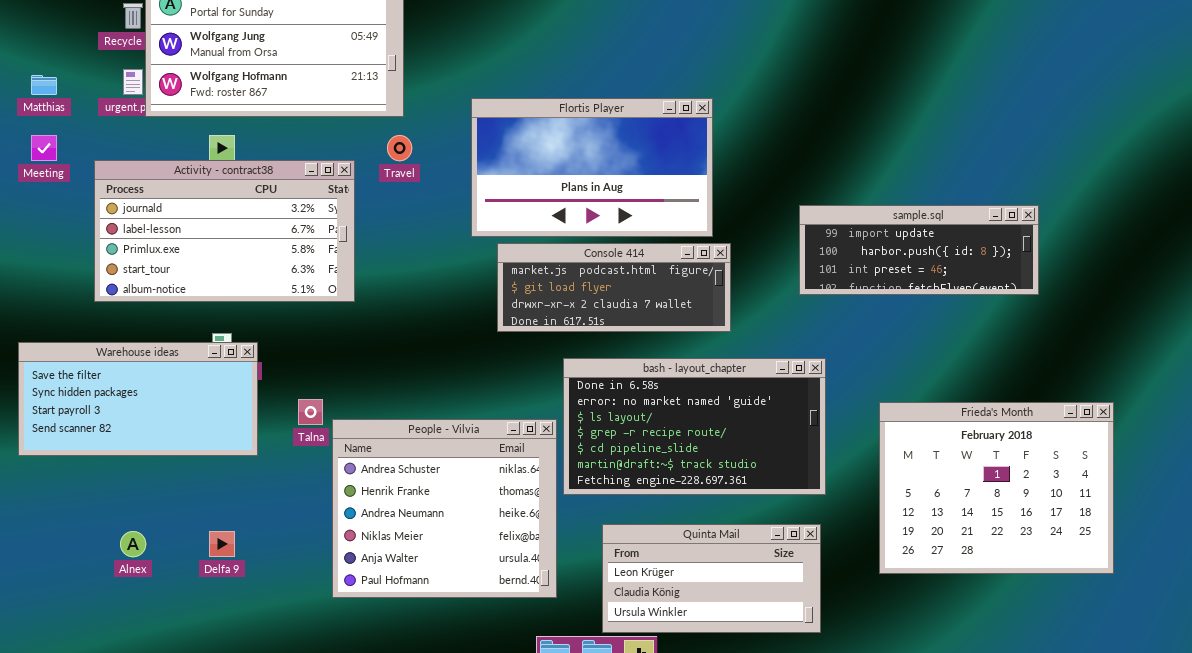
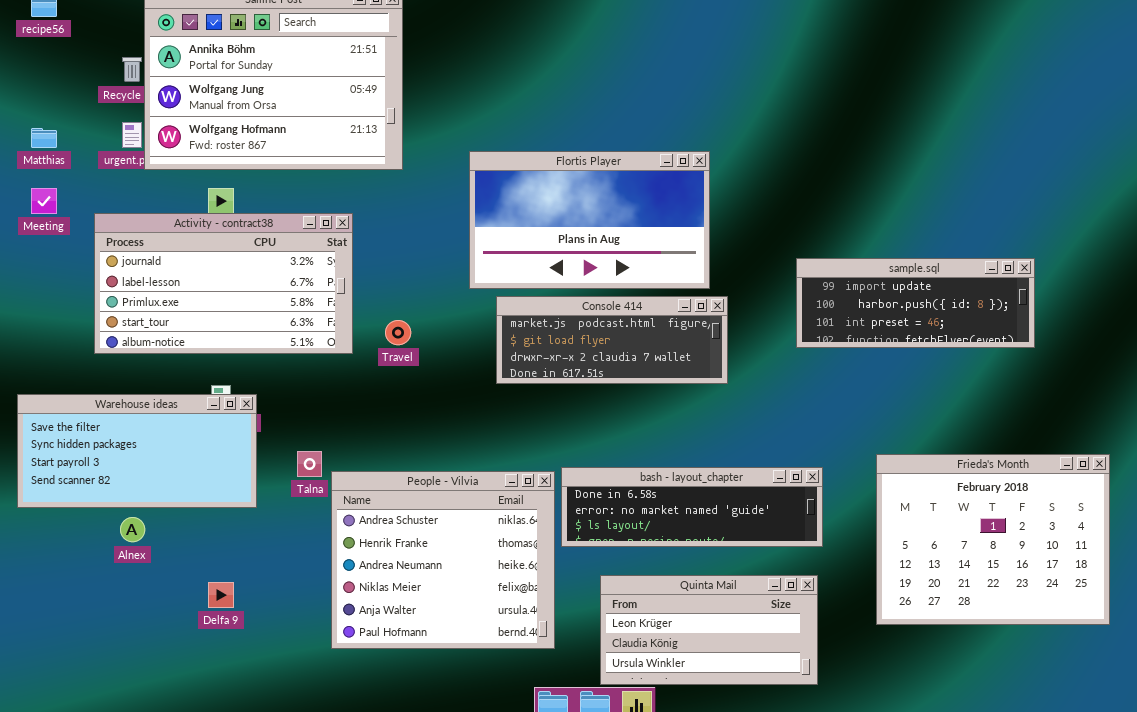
Travel: [387,135,412,161] -> [385,320,411,345], moved
bash - layout_chapter: [563,358,826,495] -> [561,467,823,547], resized
Alnex: [120,531,146,557] -> [120,517,145,542], moved

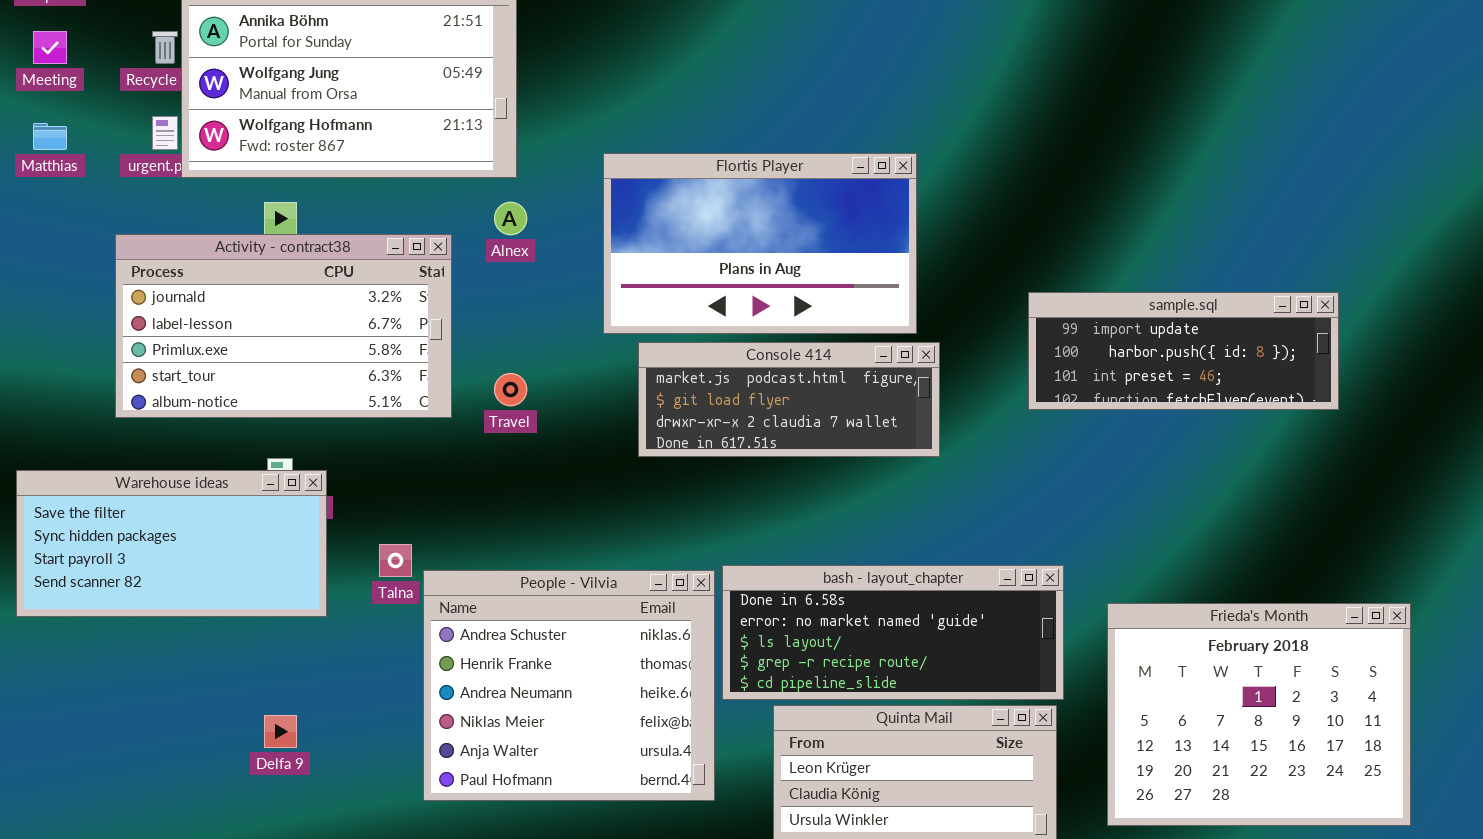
Meeting: [31,188,57,214] -> [33,31,67,64], moved
Frieda's Month: [876,454,1110,625] -> [1107,603,1411,826], moved
bash - layout_chapter: [561,467,823,547] -> [722,565,1064,700], resized
Alnex: [120,517,145,542] -> [494,202,527,235], moved

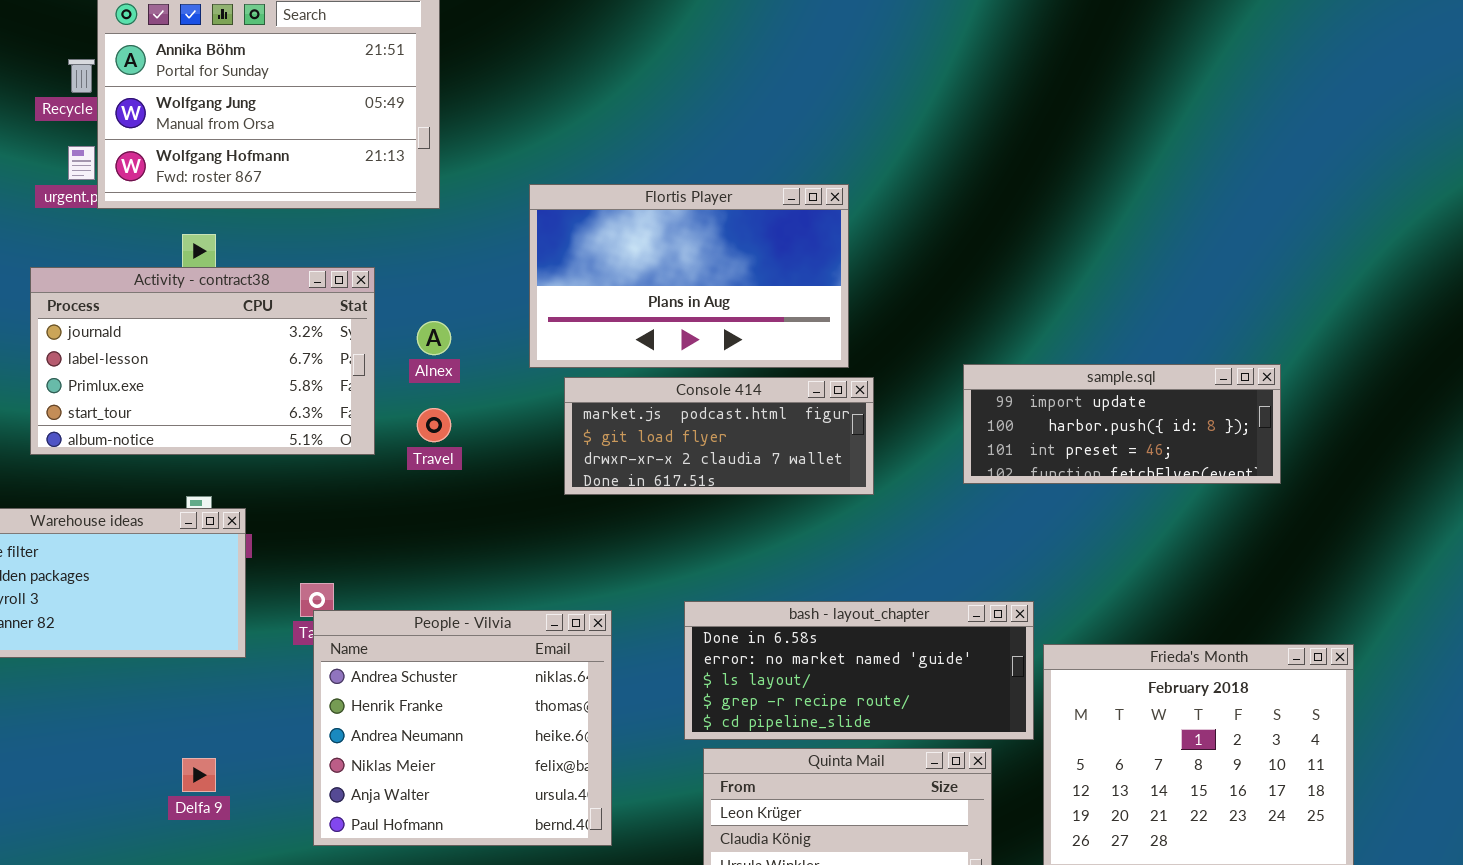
Alnex: [494,202,527,235] -> [417,321,451,355], moved
sample.sql: [1028,292,1339,410] -> [963,364,1281,484], moved
bash - layout_chapter: [722,565,1064,700] -> [684,601,1034,740], moved
People - Vilvia: [423,570,715,801] -> [313,610,612,846], moved

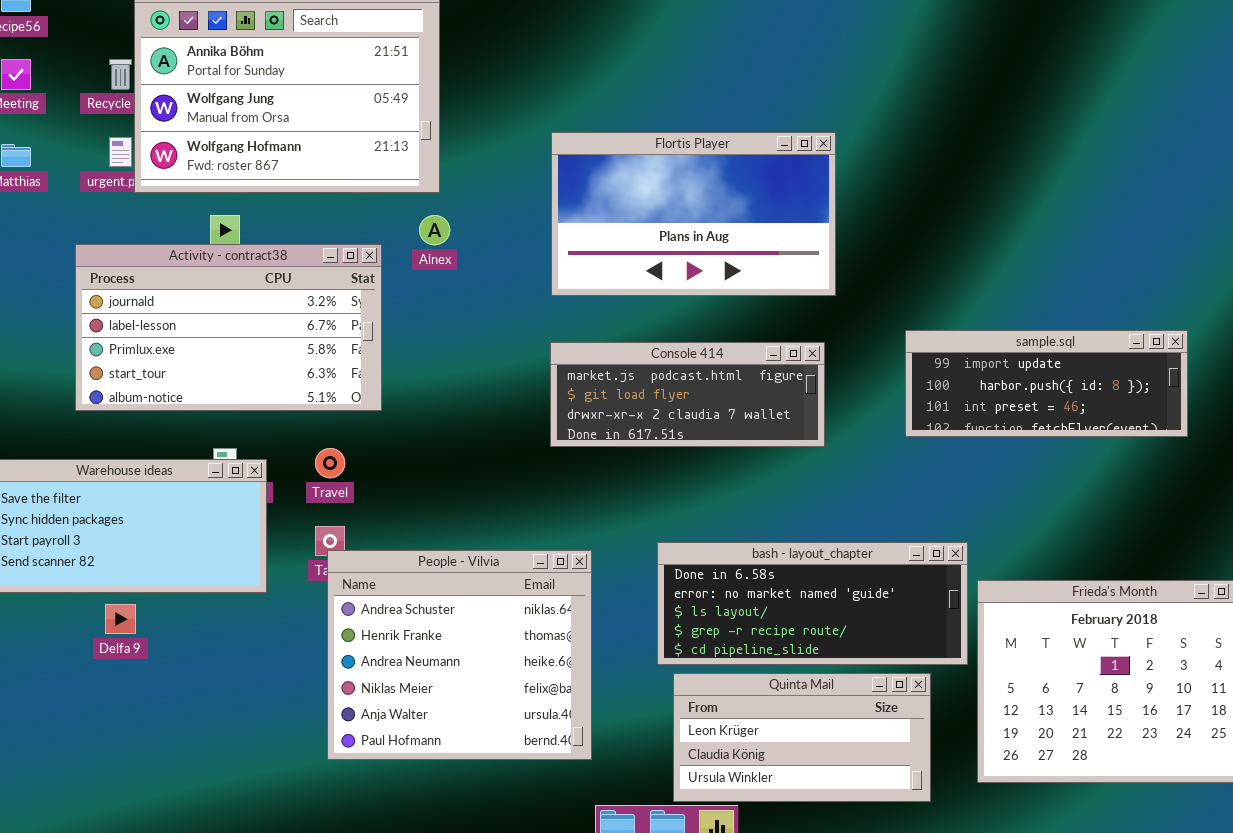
Flortis Player: [529,184,849,368] -> [551,132,836,296], moved
Alnex: [417,321,451,355] -> [419,215,450,245], moved
Travel: [417,408,451,442] -> [315,448,345,478], moved
Delfa 9: [182,758,216,792] -> [105,604,136,634], moved

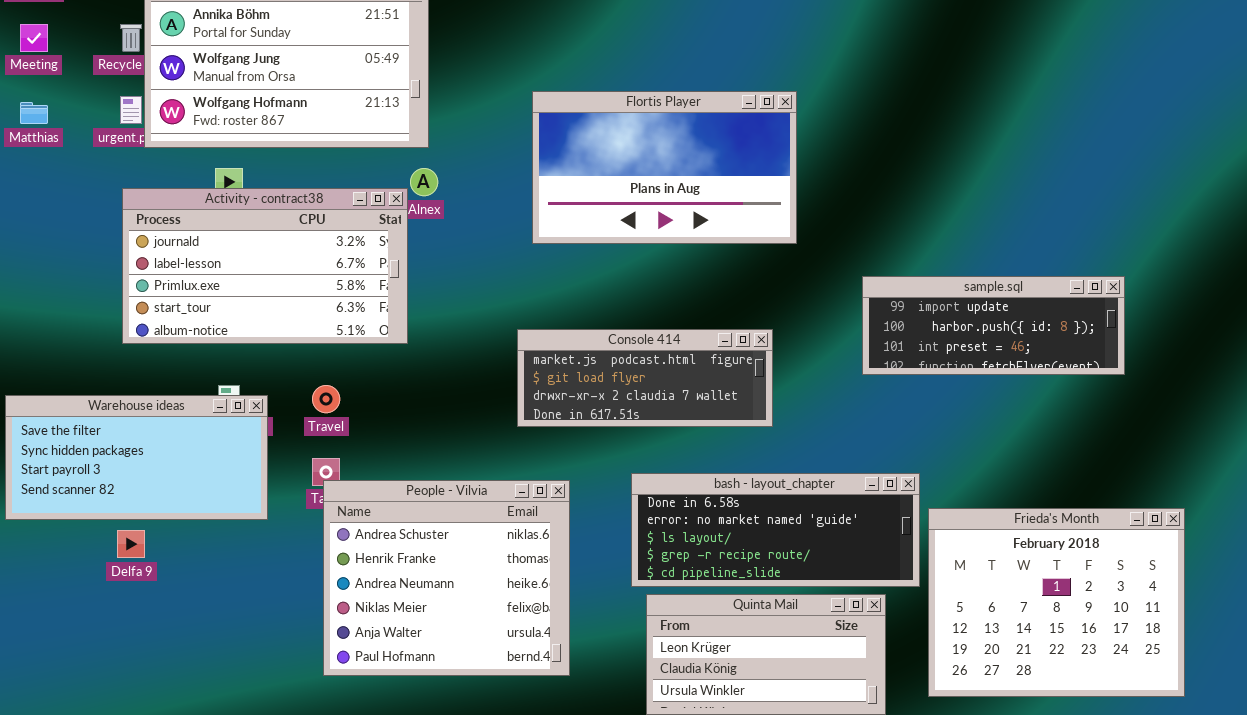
Activity - contract38: [75,244,382,411] -> [122,188,408,344], moved
Console 414: [550,342,825,447] -> [517,329,773,427], moved

